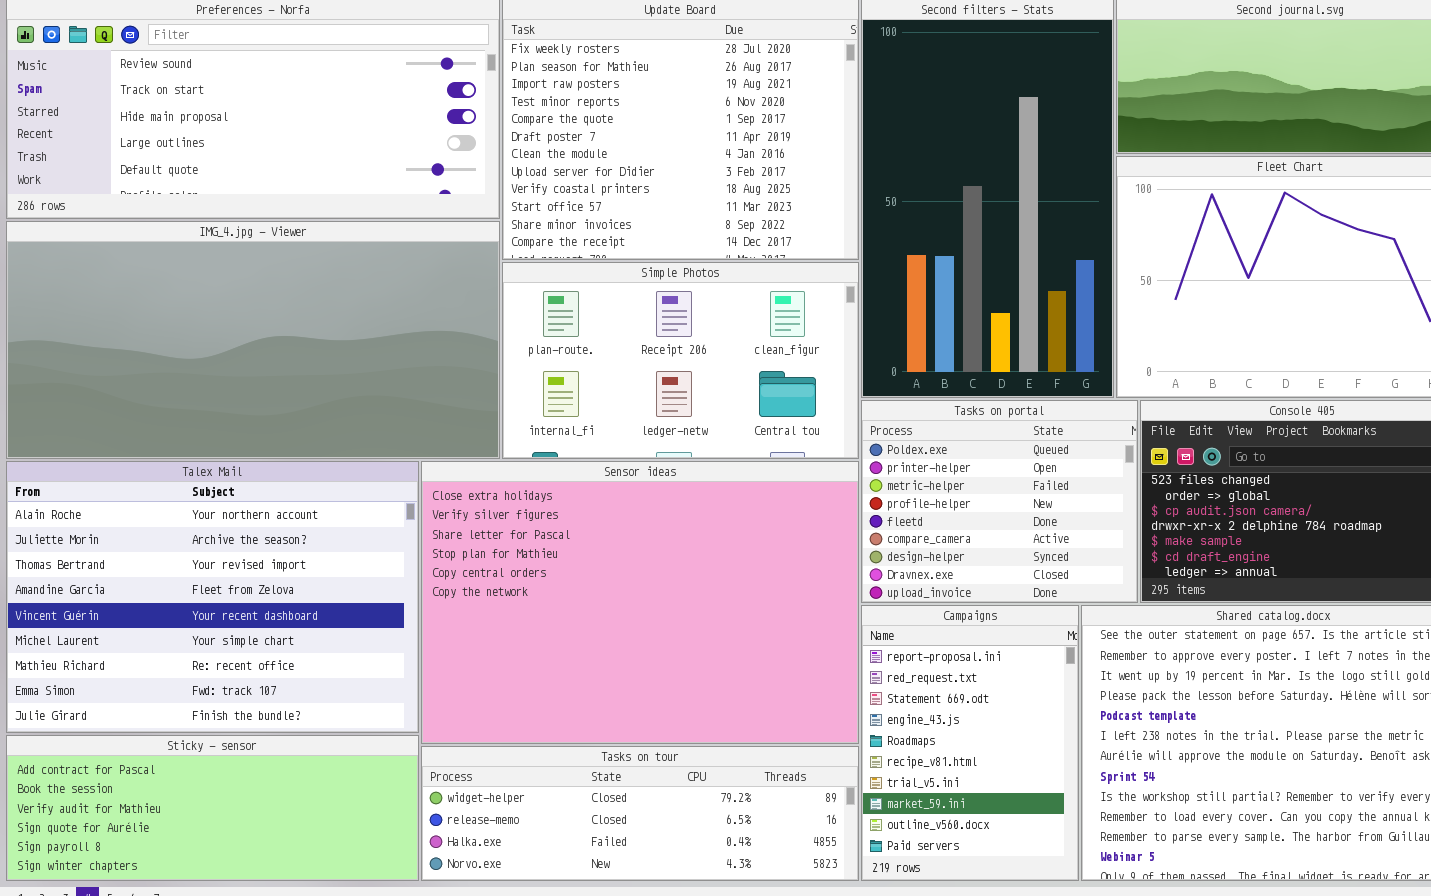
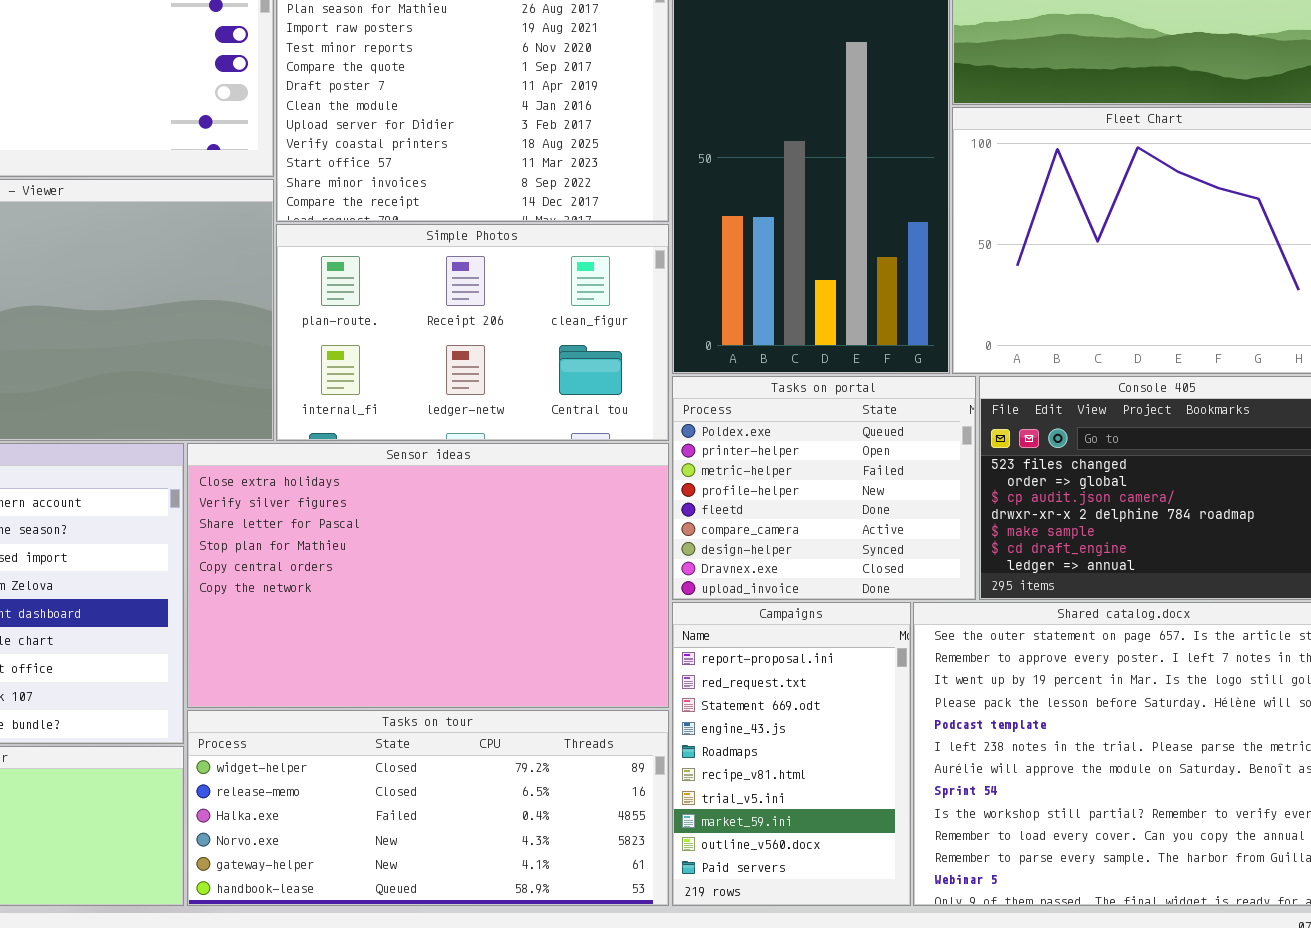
Sensor ideas: [421,461,859,744] -> [187,443,669,708], resized
Tasks on tour: [421,746,859,881] -> [187,710,669,906], resized

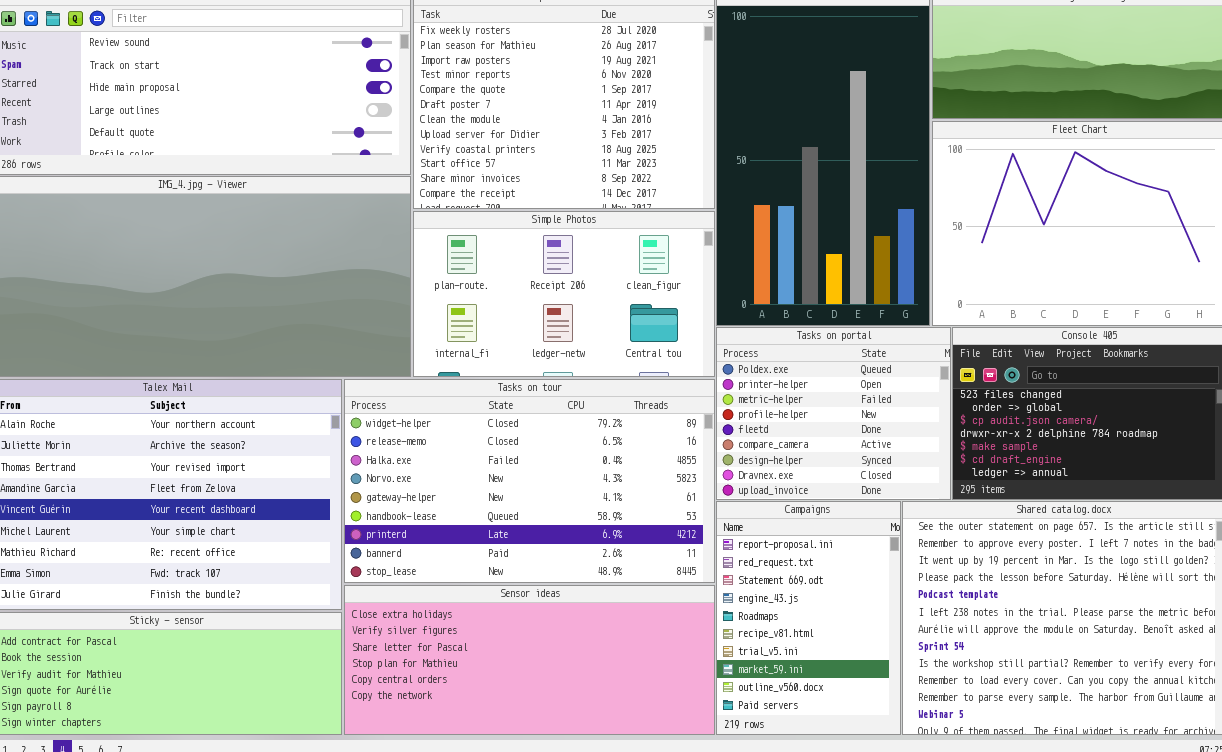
Sensor ideas: [187,443,669,708] -> [344,585,715,735], moved, resized
Tasks on tour: [187,710,669,906] -> [344,379,715,583], moved, resized

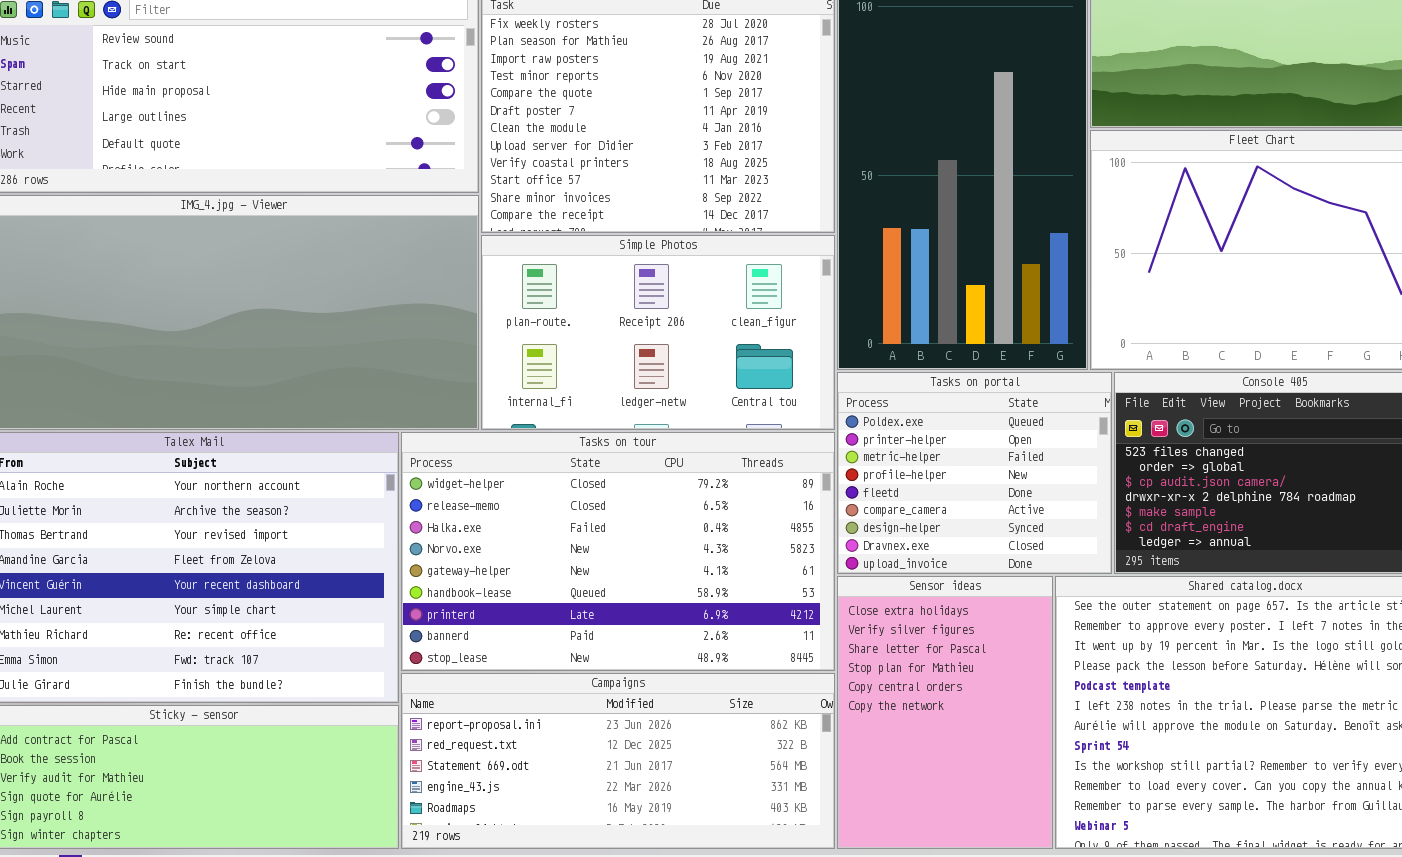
Campaigns: [716,501,901,735] -> [401,673,835,849], moved, resized
Sensor ideas: [344,585,715,735] -> [837,576,1053,849], moved, resized

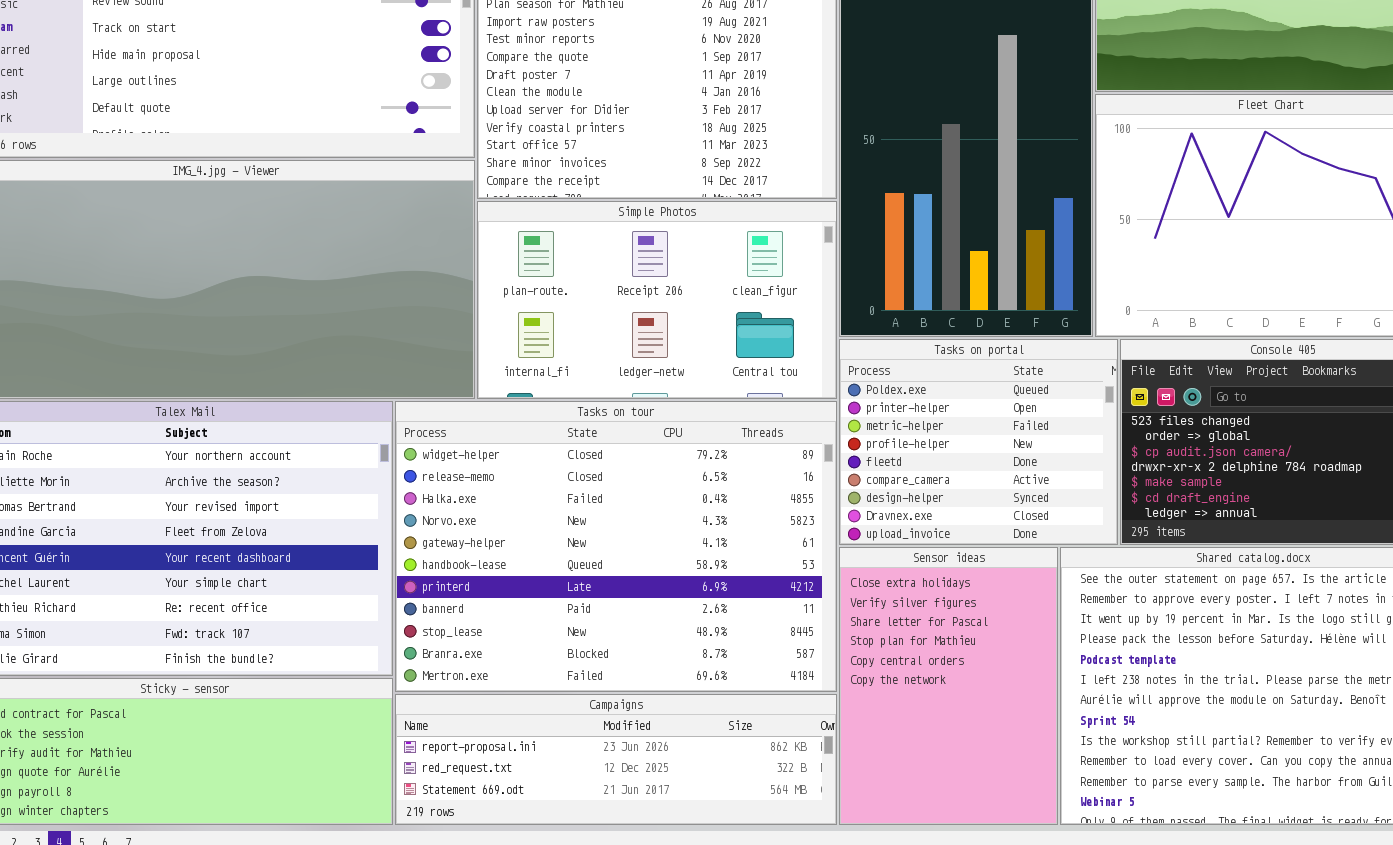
Tasks on tour: [401,432,835,671] -> [395,401,837,692], resized
Campaigns: [401,673,835,849] -> [395,694,837,825], resized

